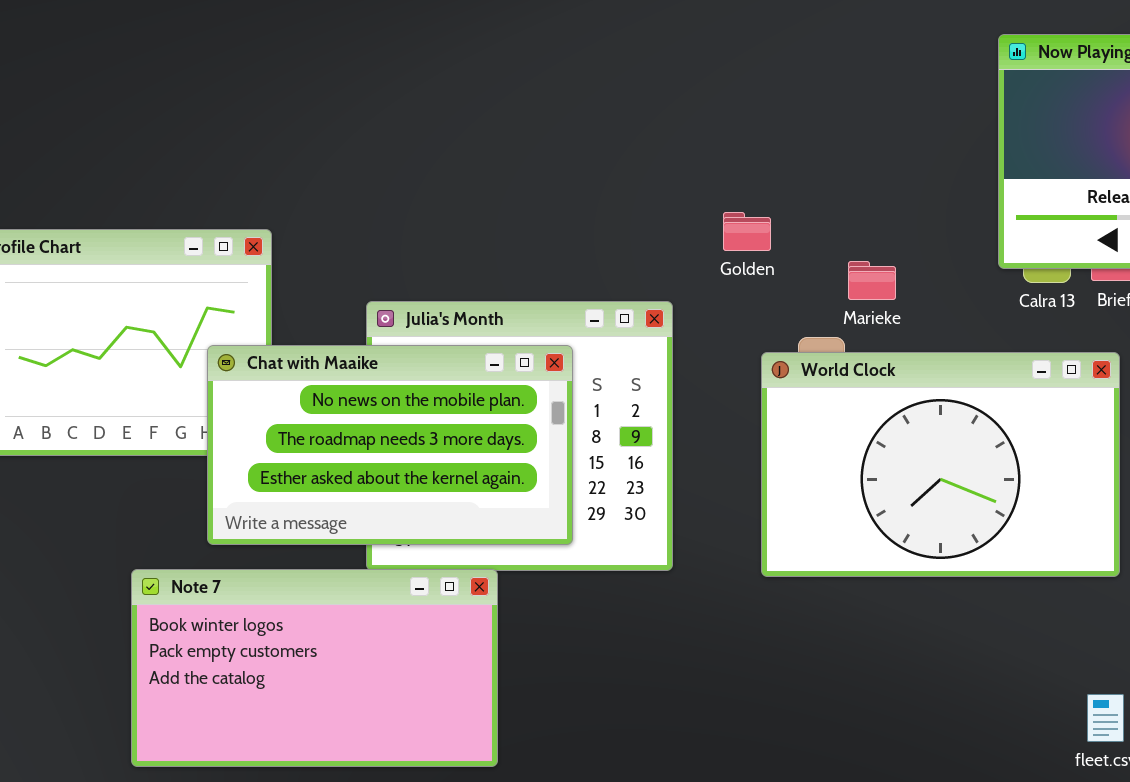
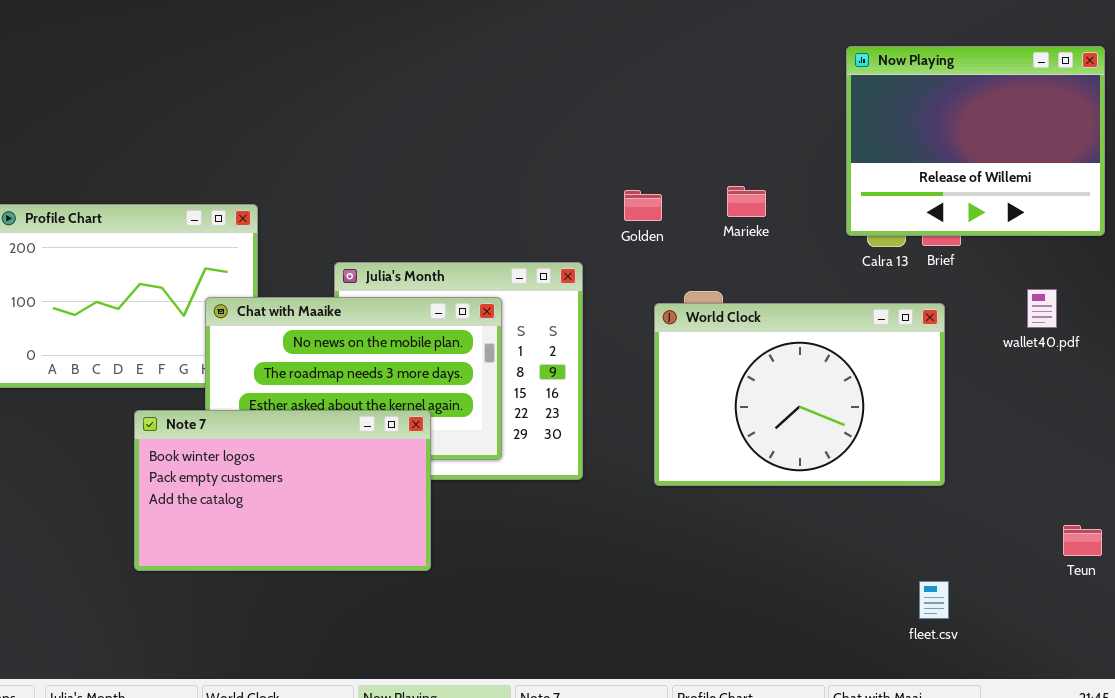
Marieke: [848,261,896,300] -> [727,186,766,217], moved
Note 7: [131,569,498,767] -> [134,410,431,571], moved

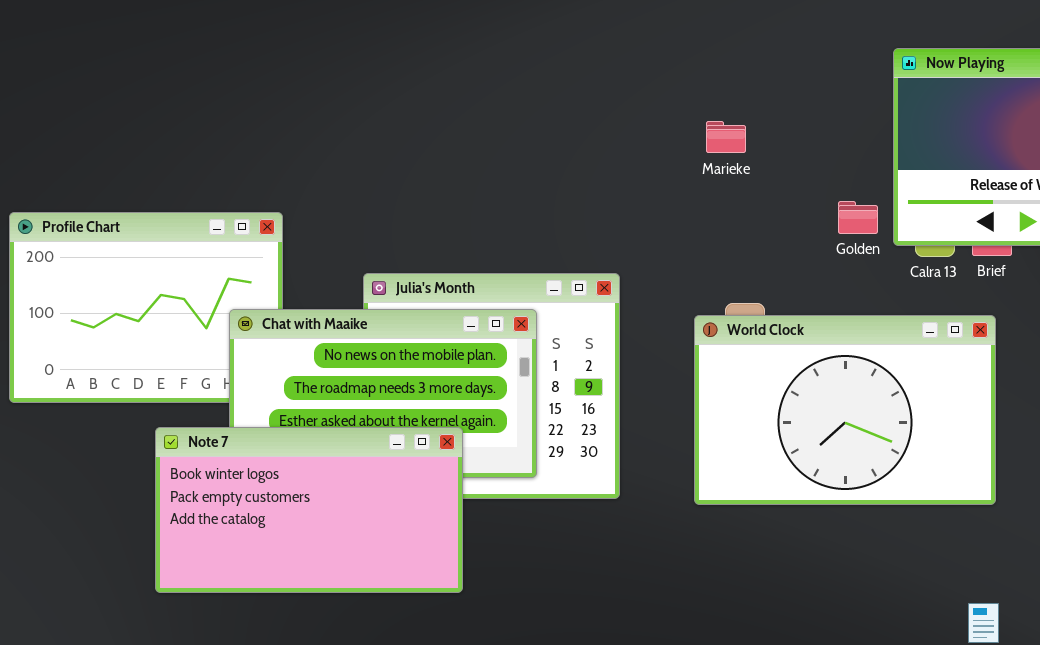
Marieke: [727,186,766,217] -> [706,121,746,153], moved
Golden: [624,190,662,221] -> [838,201,878,234], moved

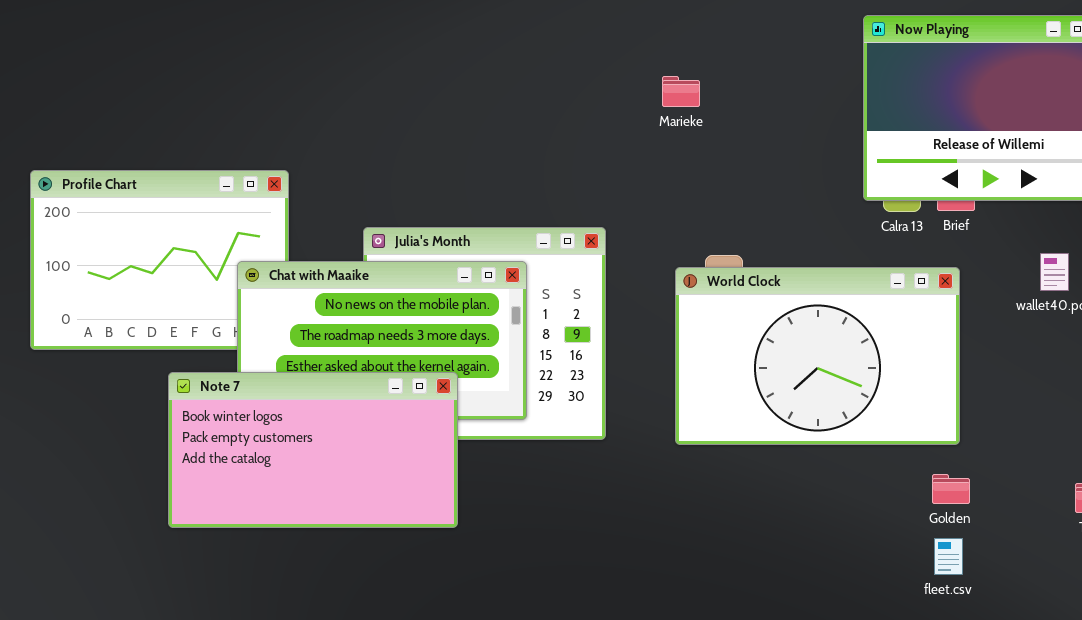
Marieke: [706,121,746,153] -> [662,76,700,107], moved
Golden: [838,201,878,234] -> [932,474,970,504], moved

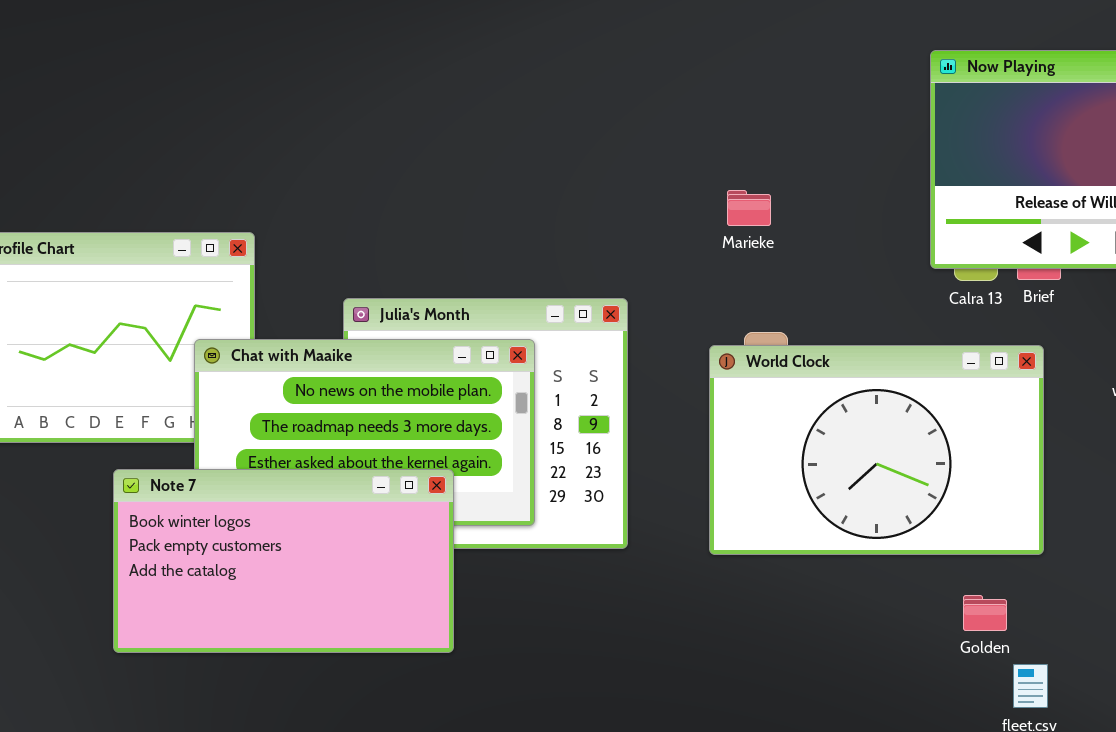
Marieke: [662,76,700,107] -> [727,190,771,226], moved
Golden: [932,474,970,504] -> [963,595,1007,631], moved

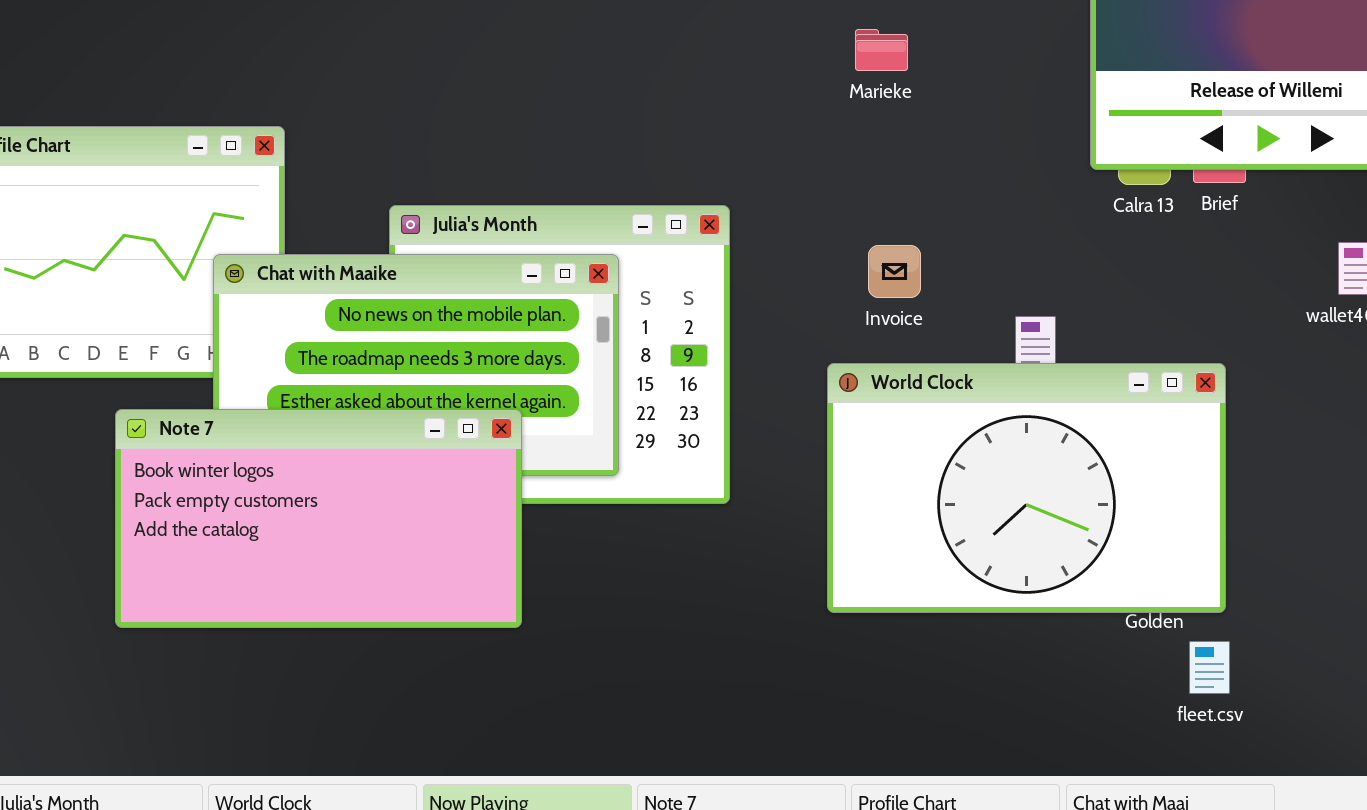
Marieke: [727,190,771,226] -> [855,29,908,71], moved
World Clock: [709,345,1044,555] -> [827,363,1226,613], moved

